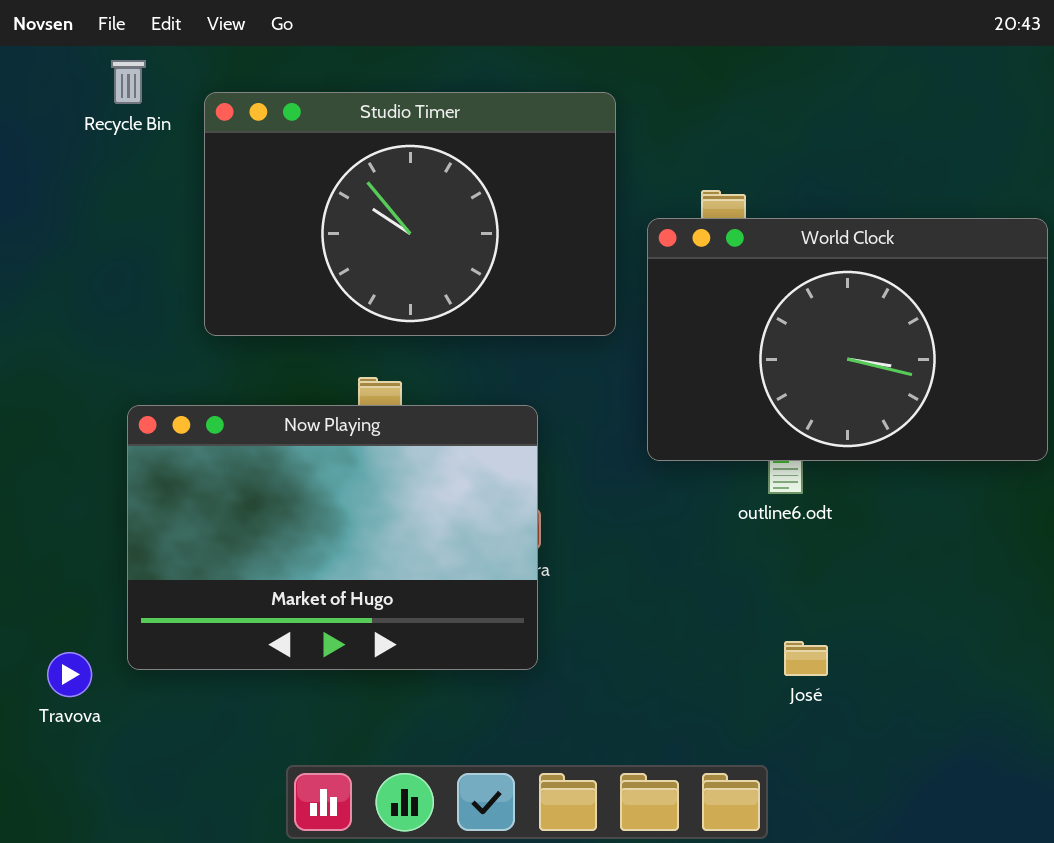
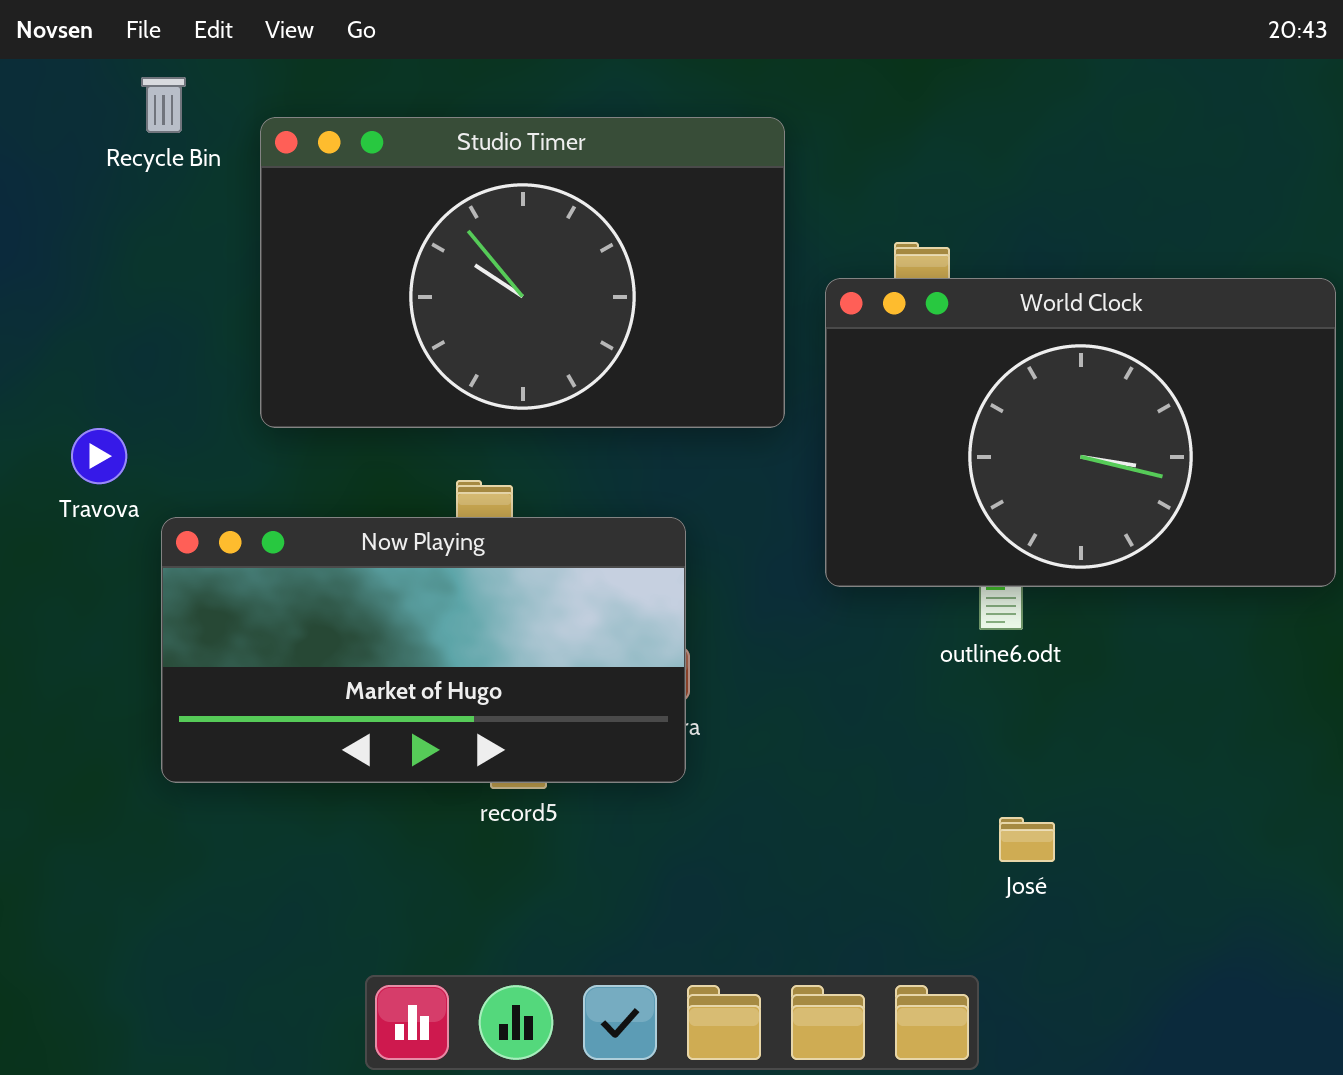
Now Playing: [127,405,538,670] -> [161,517,686,783], resized
Travova: [47,652,92,697] -> [71,428,127,484], moved

